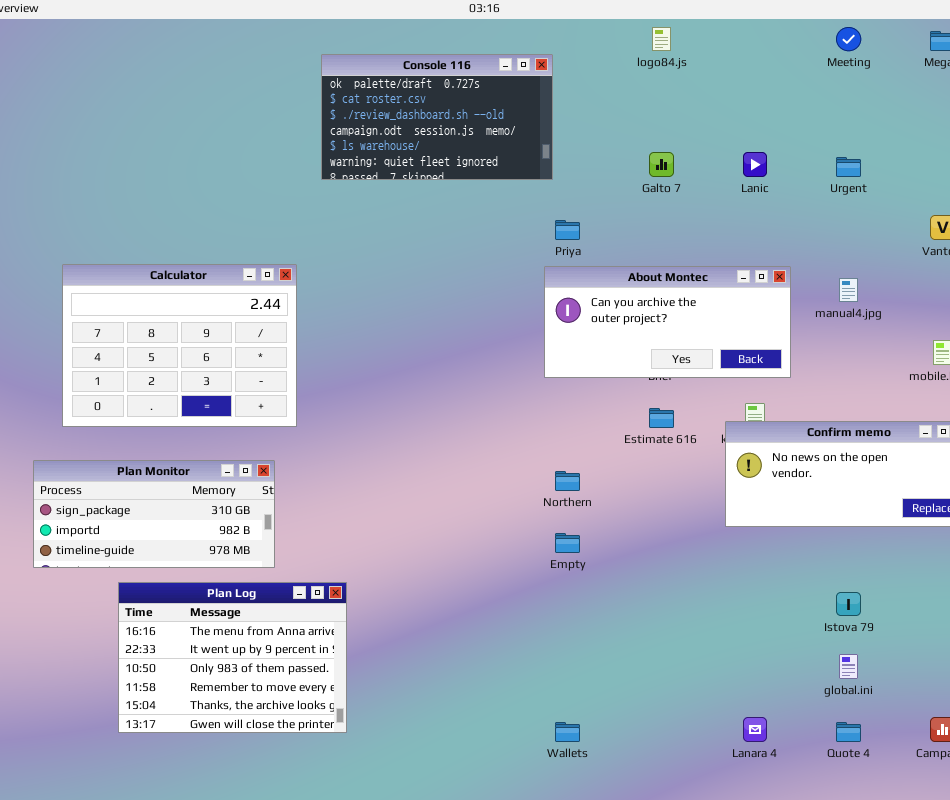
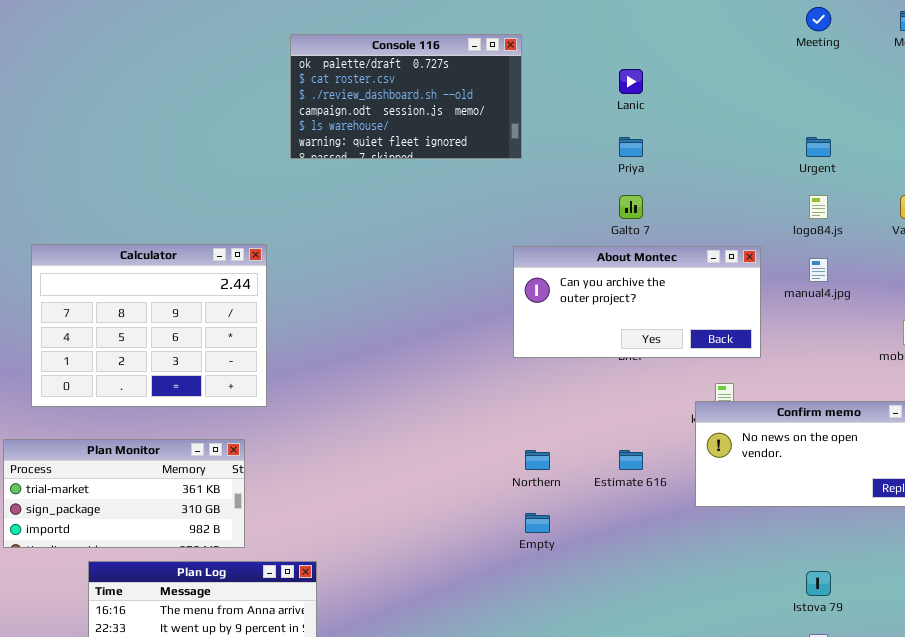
logo84.js: [652,27,671,51] -> [809,195,828,219], moved
Galto 7: [649,152,674,177] -> [619,195,643,219], moved
Lanic: [743,152,767,177] -> [619,69,643,94], moved
Priya: [555,220,580,240] -> [619,137,643,157], moved
Estimate 616: [649,408,674,428] -> [619,450,643,470], moved
Plan Monitor: [33,460,275,568] -> [3,439,245,548], scrolled up 1 row

